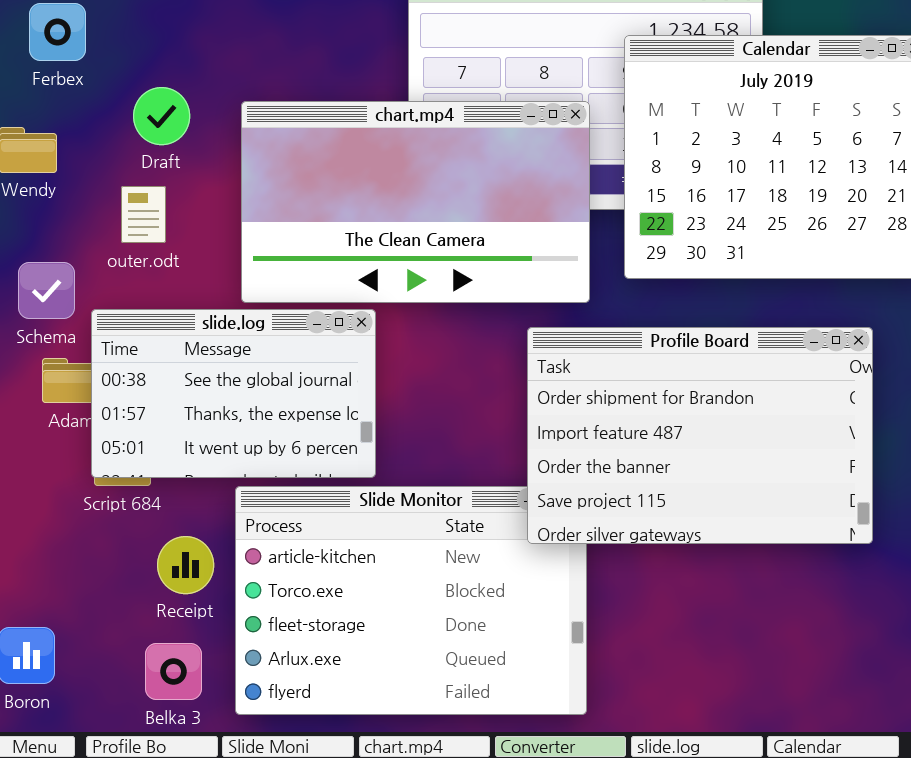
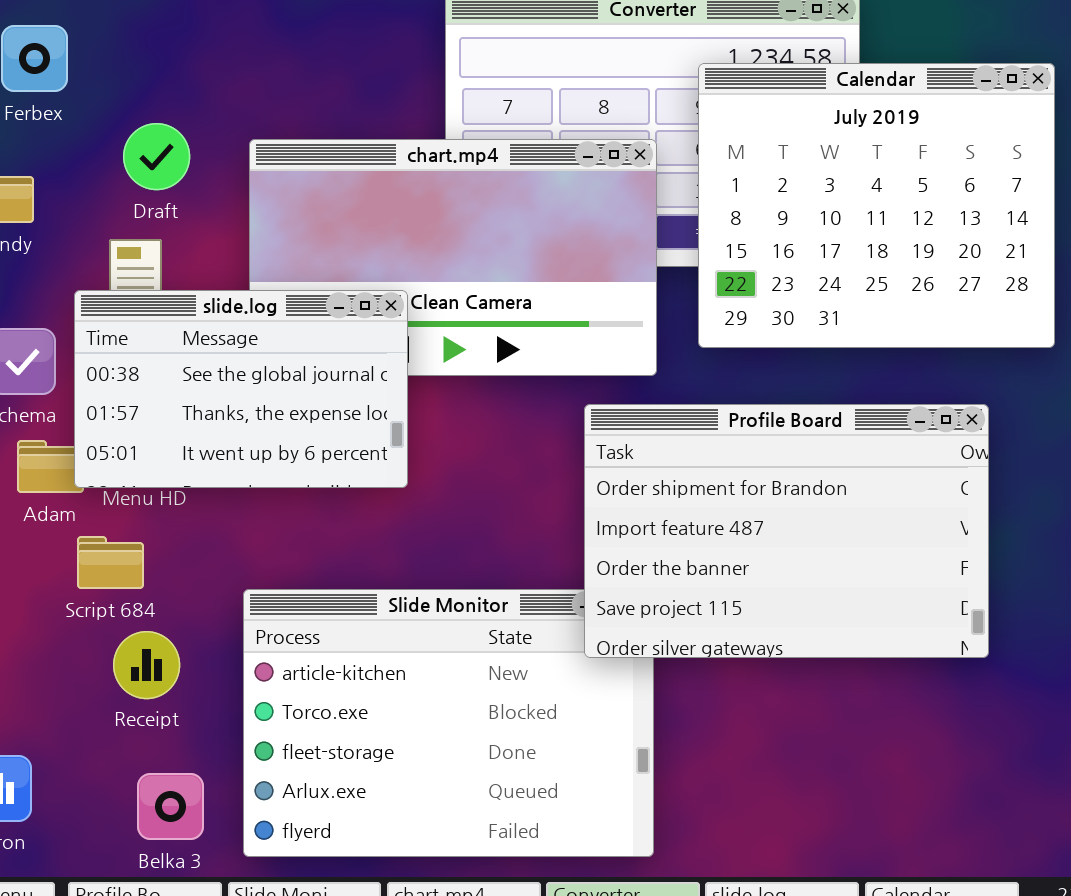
slide.log: [91,309,376,478] -> [74,290,408,488], moved
Receipt: [157,536,214,594] -> [113,631,180,699], moved

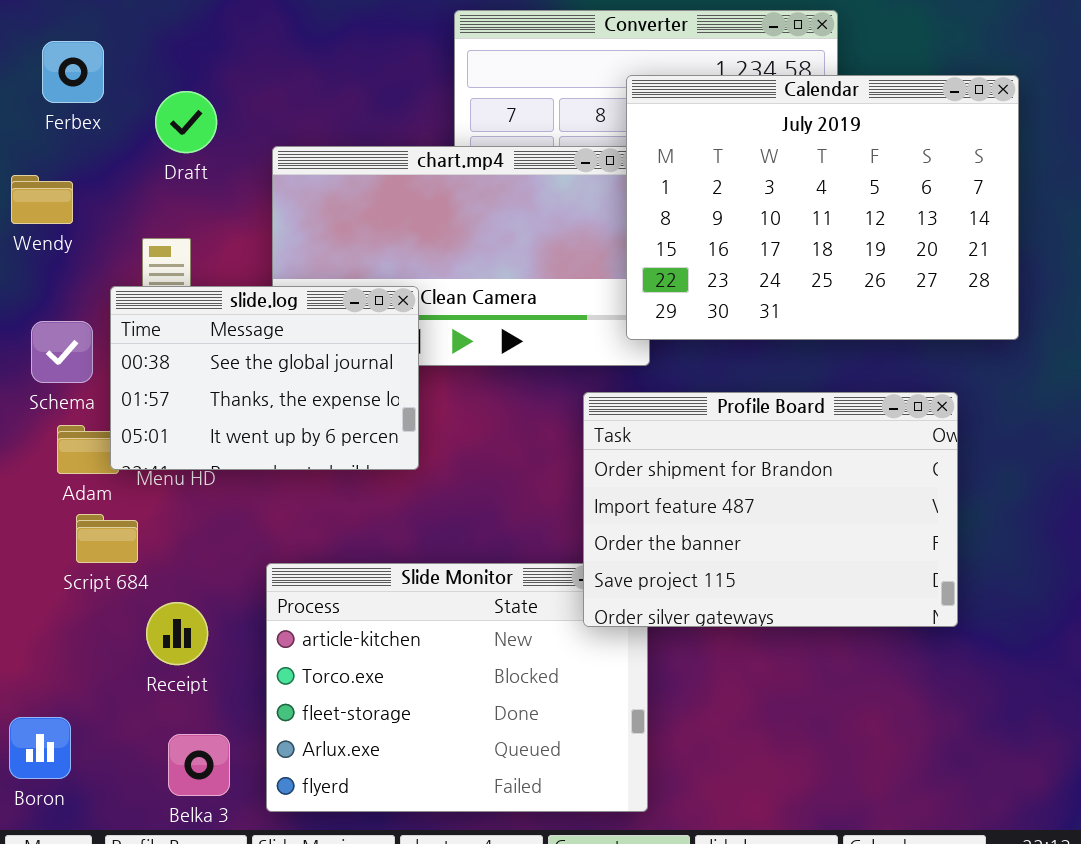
Calendar: [698,63,1055,348] -> [626,75,1019,340], resized
Draft: [123,123,190,190] -> [155,91,217,153], moved
Script 684: [77,536,144,589] -> [76,514,138,563], moved

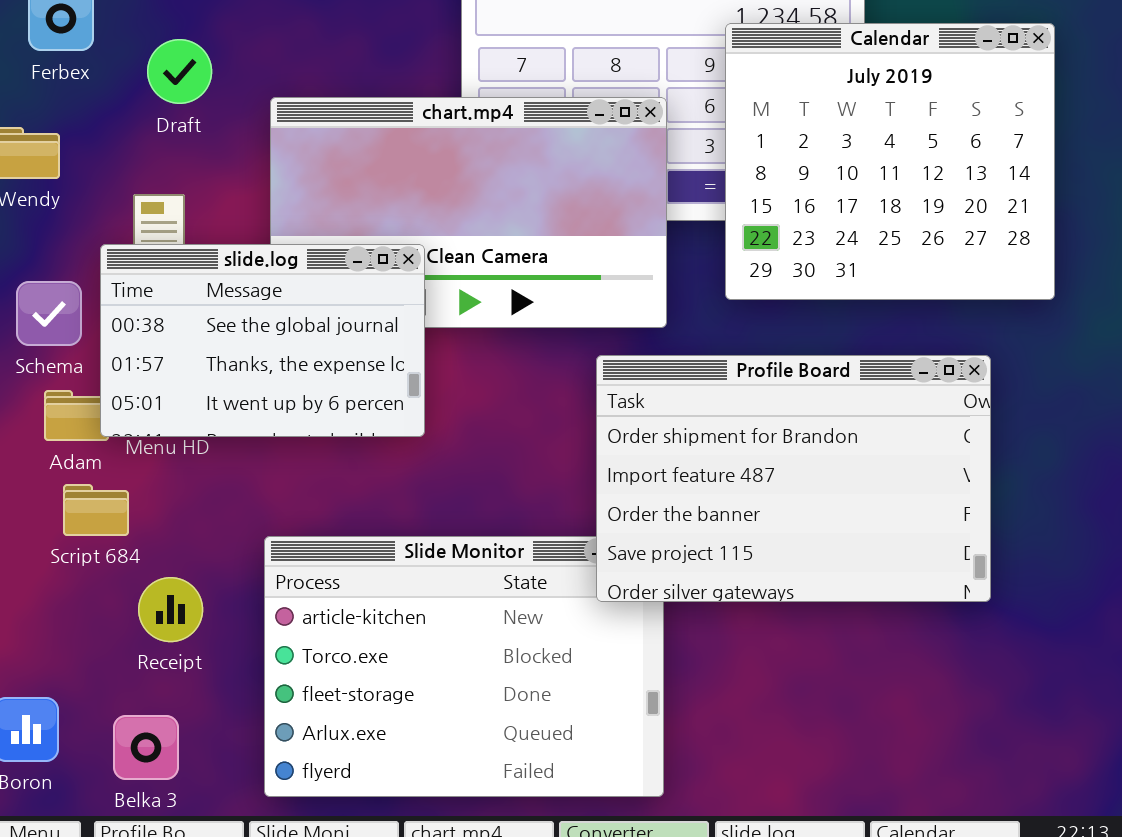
Calendar: [626,75,1019,340] -> [725,23,1055,300], resized
Belka 3: [168,734,230,796] -> [113,715,179,780], moved

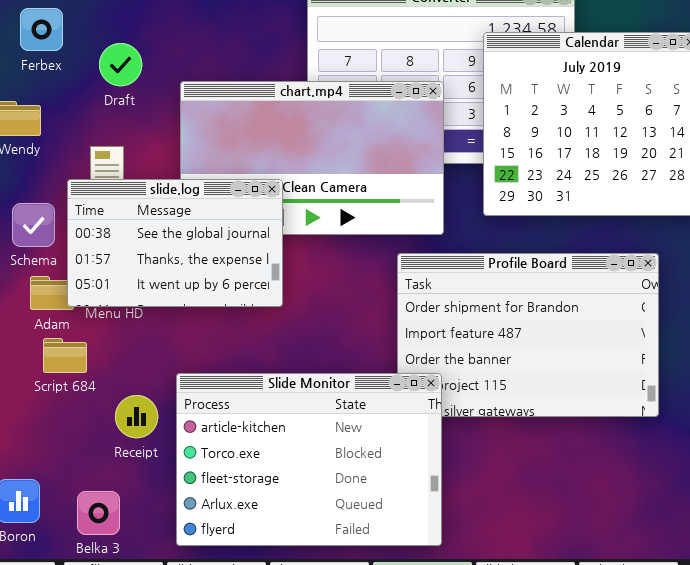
Slide Monitor: [264,536,664,797] -> [176,373,442,546], raised
Receipt: [138,577,203,642] -> [115,395,158,438], moved

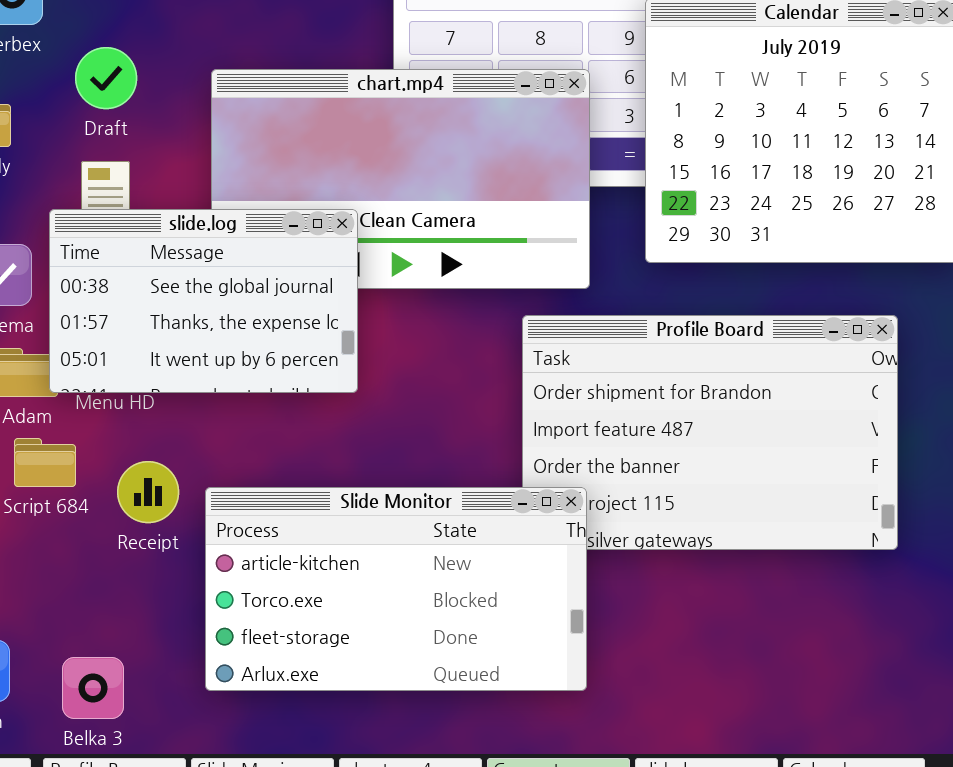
Draft: [99,43,142,86] -> [75,47,137,109], moved
Slide Monitor: [176,373,442,546] -> [205,487,587,691], resized
Receipt: [115,395,158,438] -> [117,461,179,523], moved

